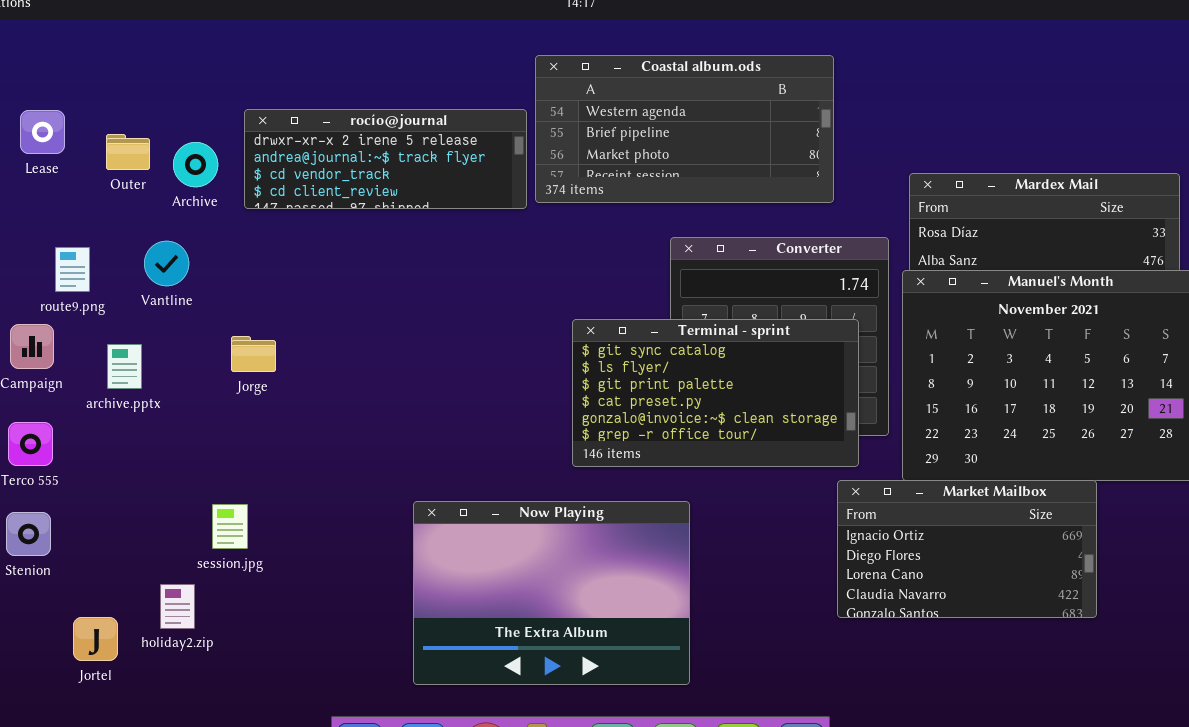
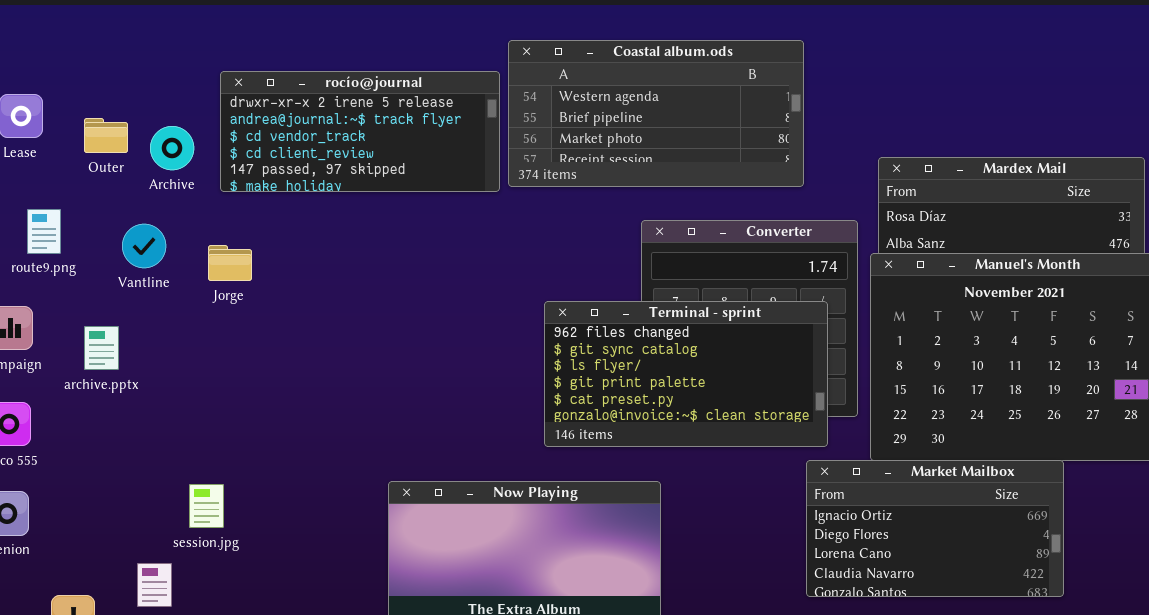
rocío@journal: [244,109,527,209] -> [220,71,500,192], resized
route9.png: [55,247,90,292] -> [27,209,61,254], moved
Terminal - sprint: [572,319,859,467] -> [544,301,828,447], scrolled up 1 row
Jorge: [231,336,276,372] -> [208,245,252,281], moved

